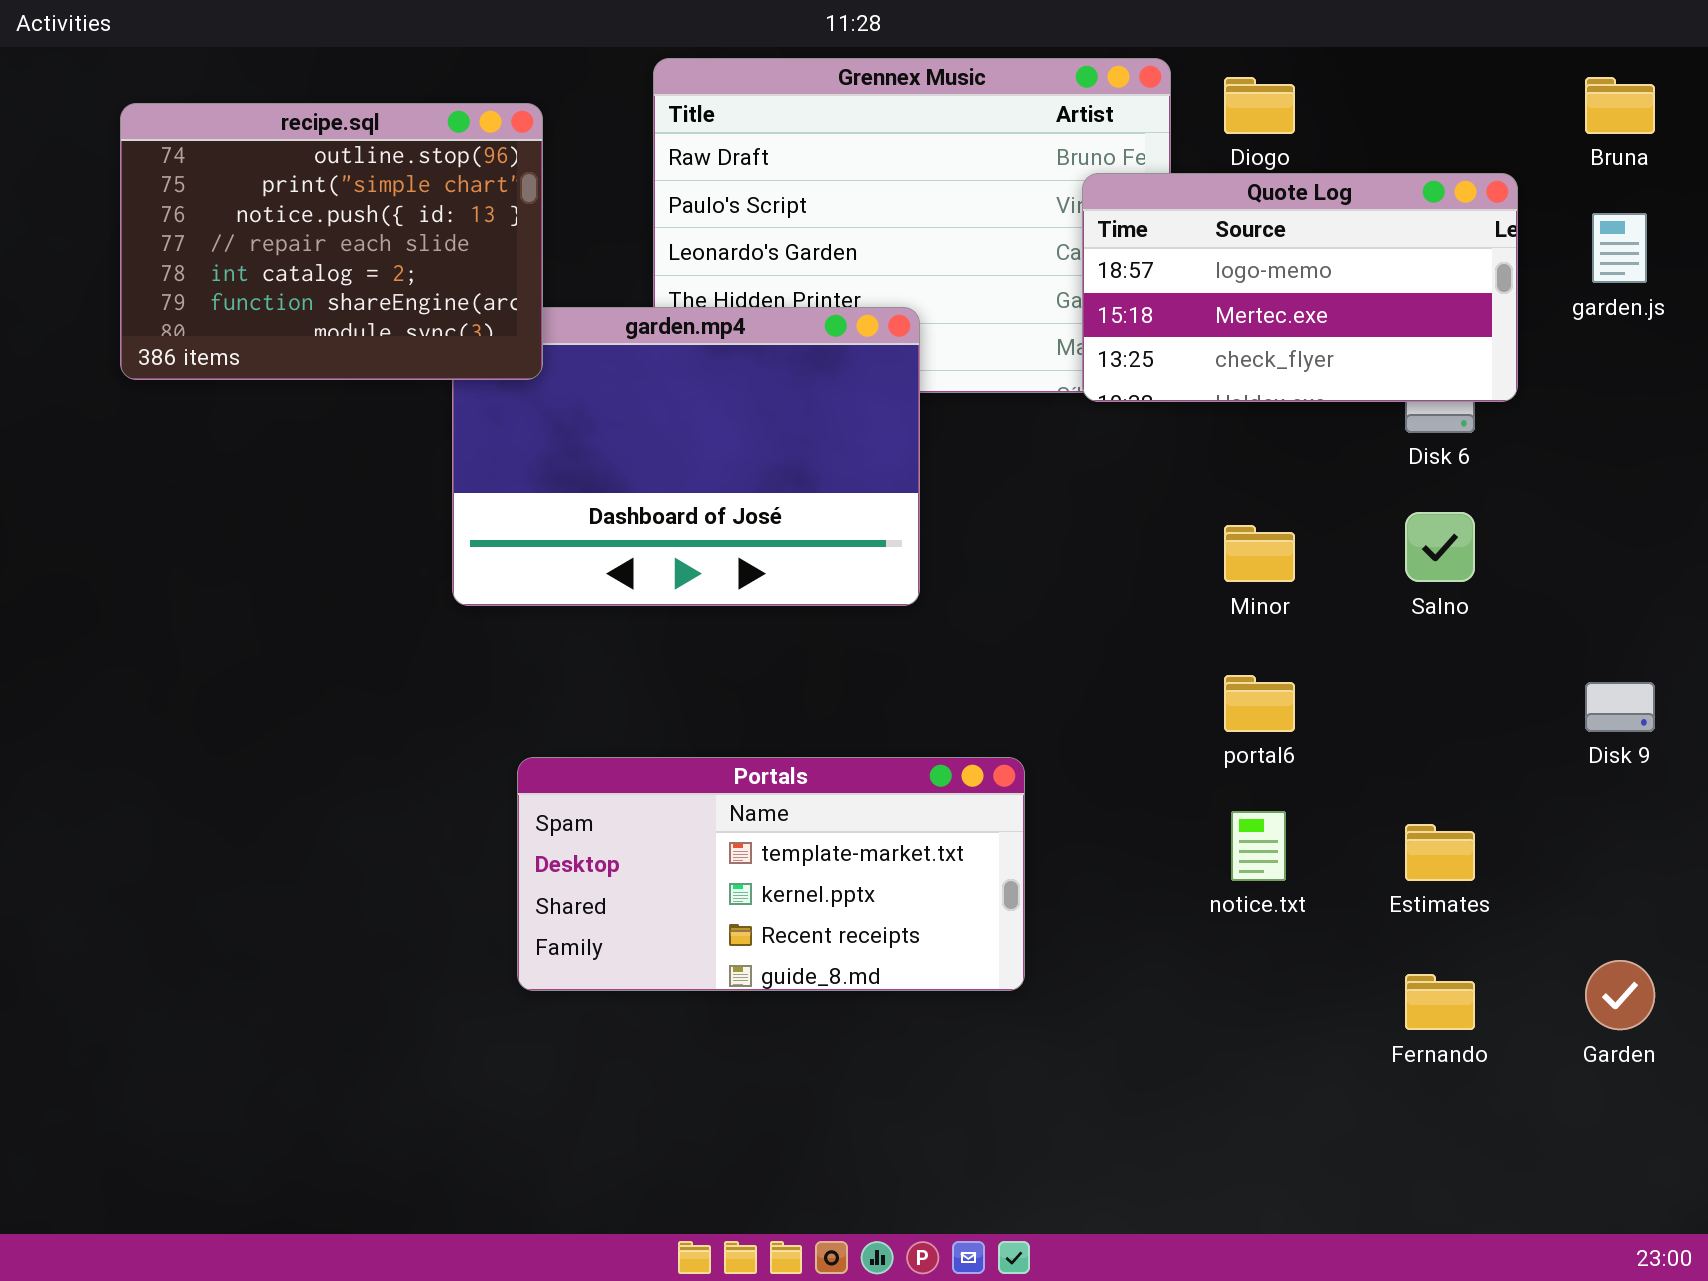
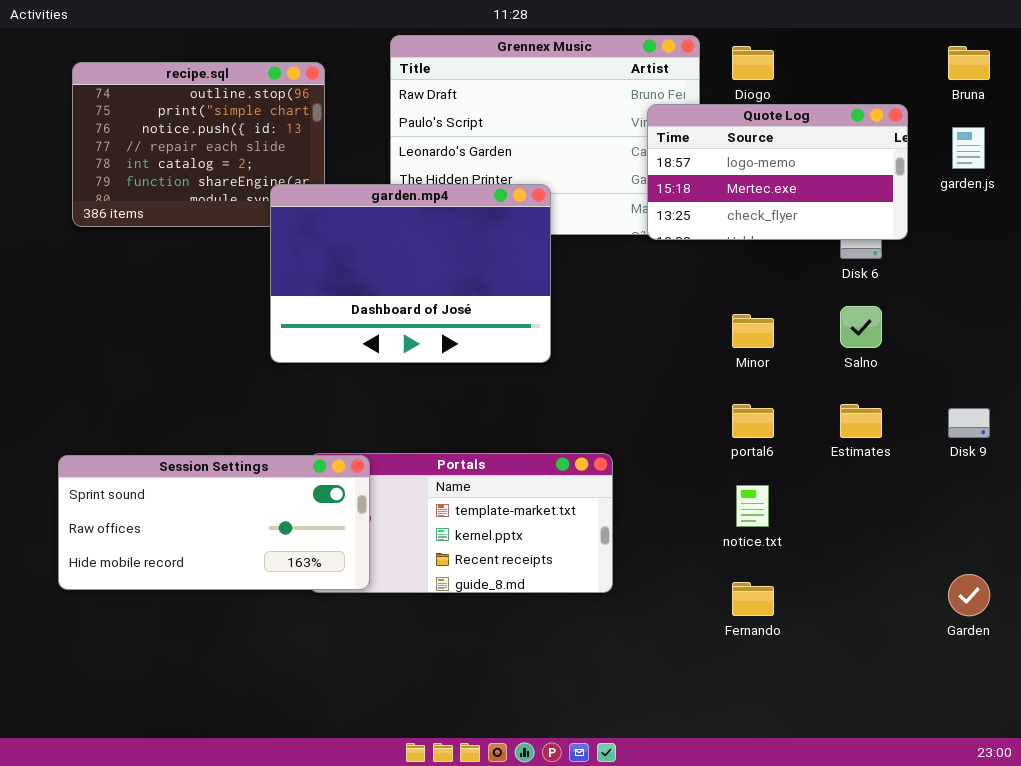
garden.mp4: [452,307,920,606] -> [270,184,551,363], raised
Session Settings: none -> [58,455,370,590], opened
Estimates: [1405,824,1475,881] -> [840,404,882,438], moved
Fernando: [1405,974,1475,1030] -> [732,582,774,616], moved

